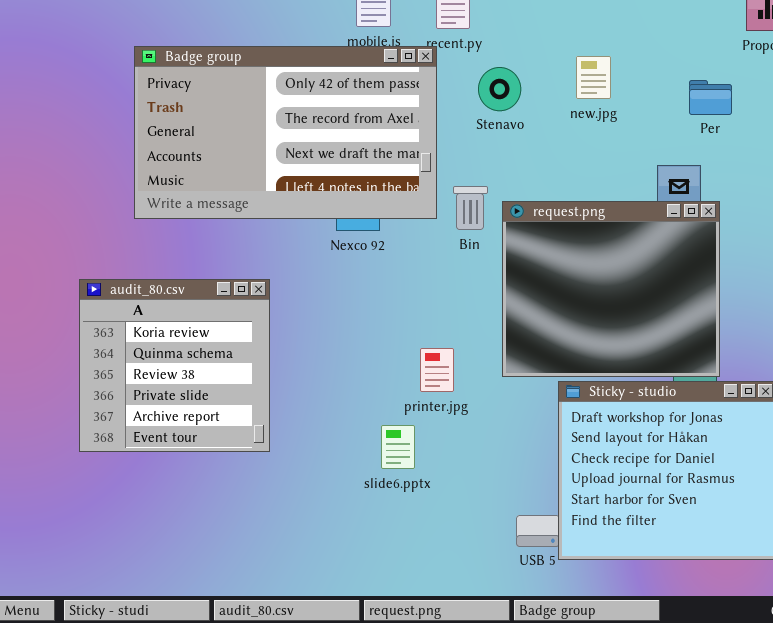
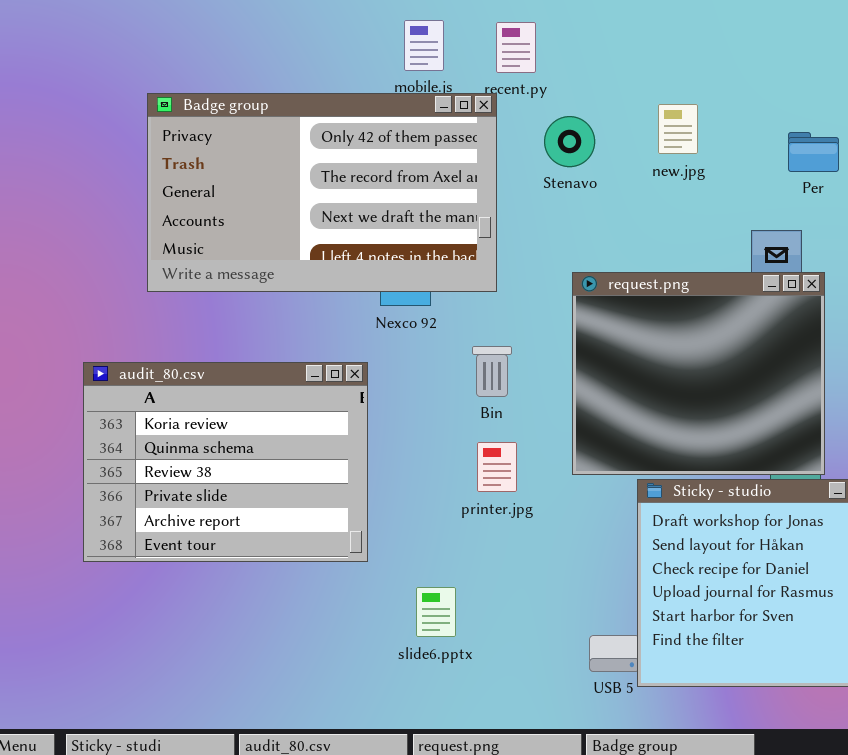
Bin: [453,186,488,230] -> [472,346,512,397], moved
audit_80.csv: [79,279,270,452] -> [83,362,368,562], resized
slide6.pptx: [381,425,415,469] -> [416,587,456,637], moved

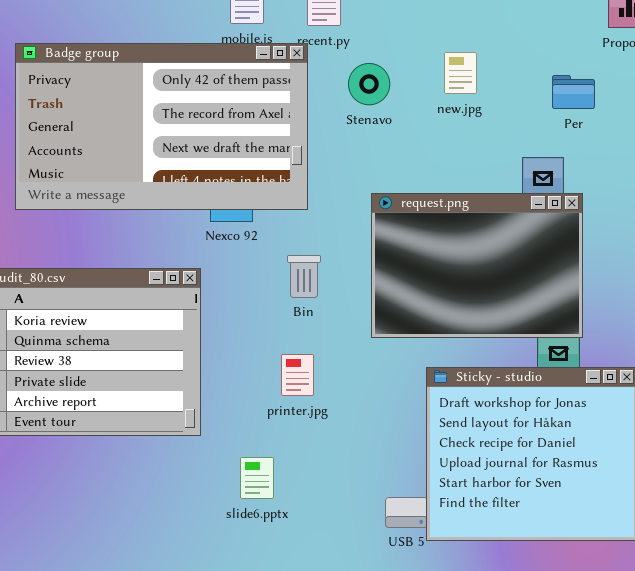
request.png: [572,272,825,475] -> [371,193,583,338], resized
printer.jpg: [477,442,517,492] -> [281,354,314,396], moved

